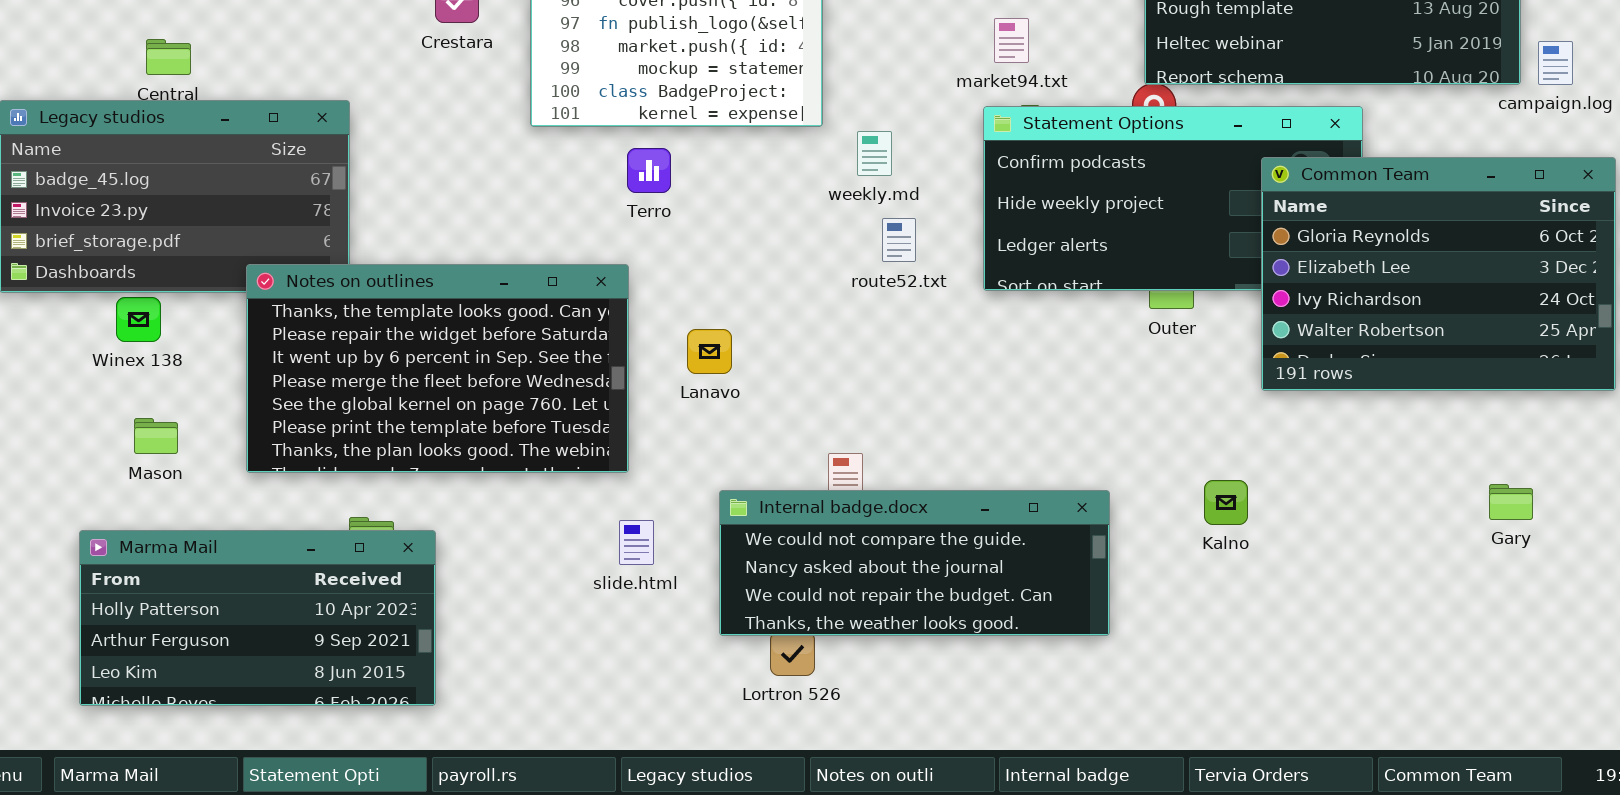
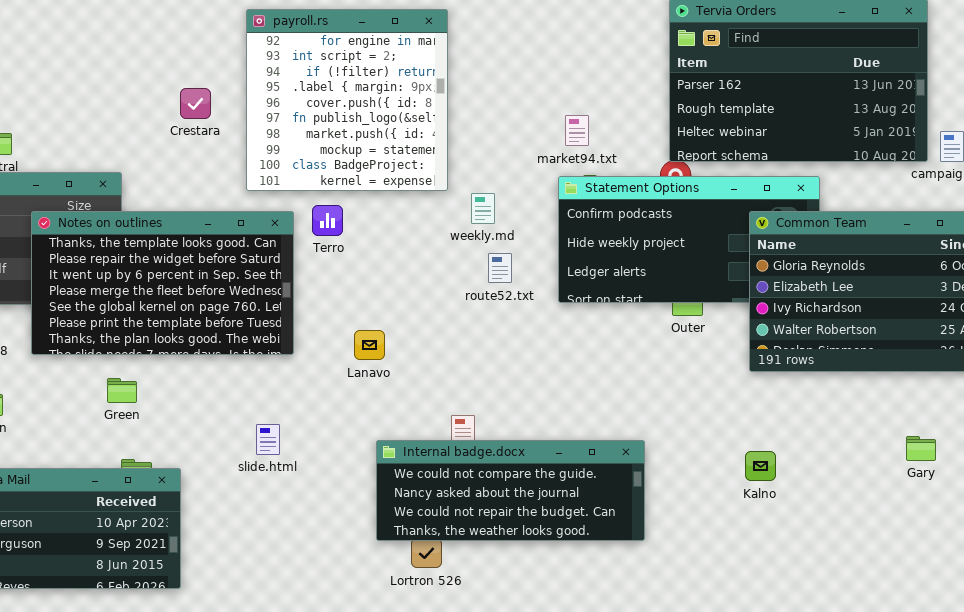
Notes on outlines: [246,264,629,473] -> [31,211,294,355], moved
Kalno: [1204,480,1248,525] -> [745,451,776,481], moved
slide.html: [619,520,654,565] -> [256,424,280,455], moved

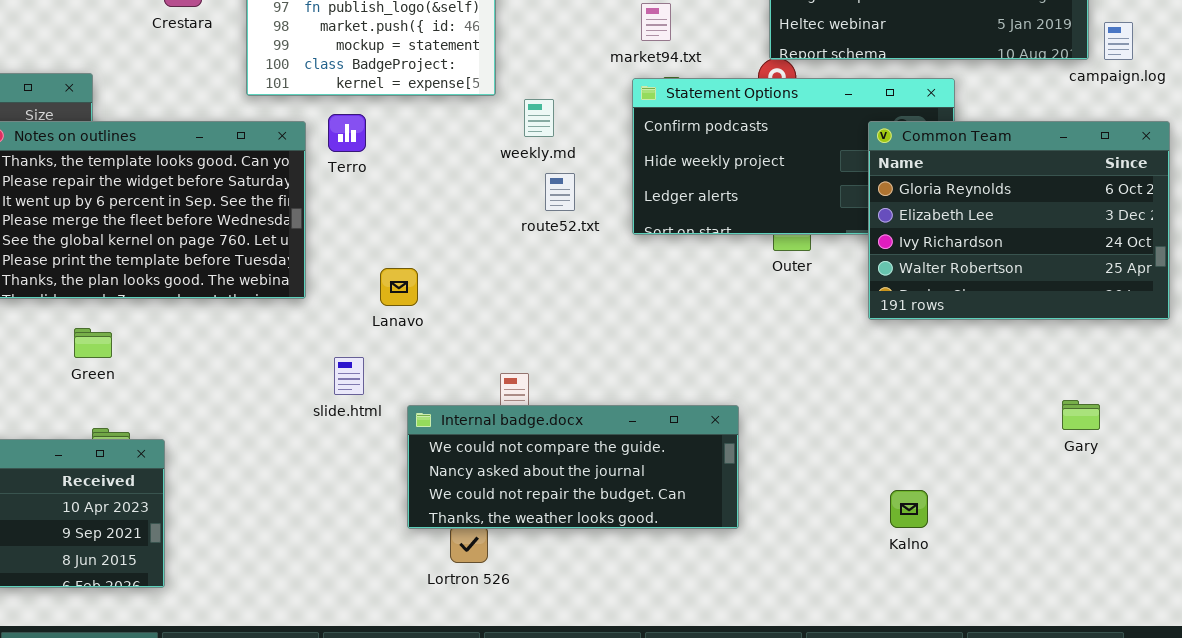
slide.html: [256,424,280,455] -> [334,357,364,395], moved
Kalno: [745,451,776,481] -> [890,490,928,528], moved

